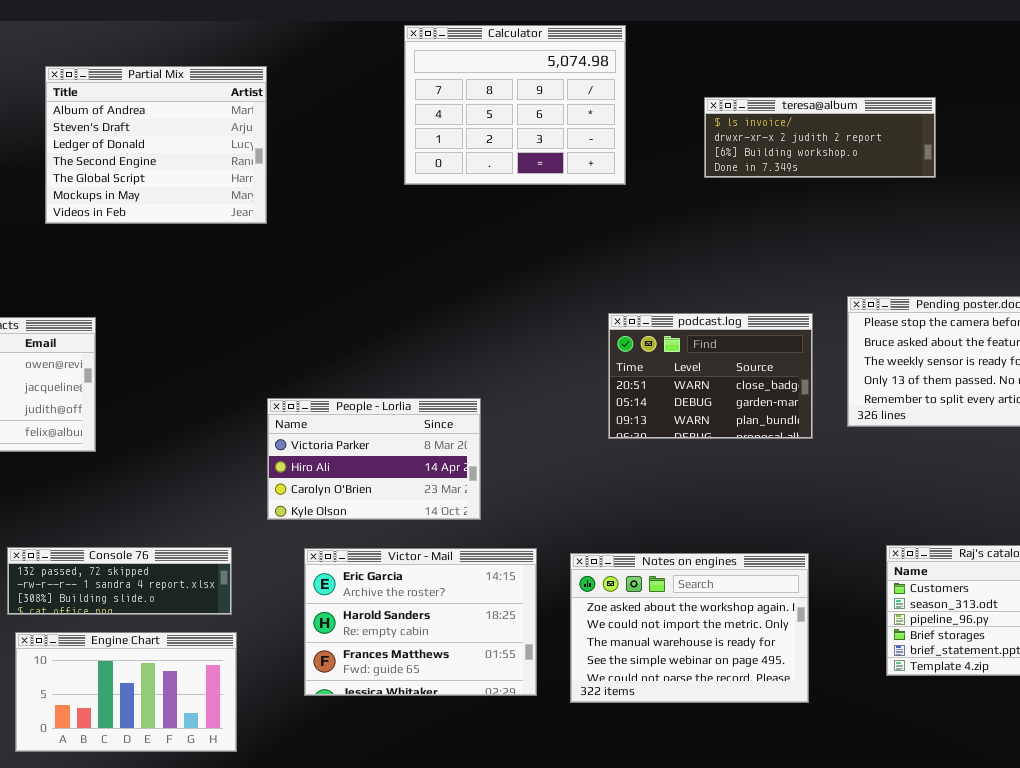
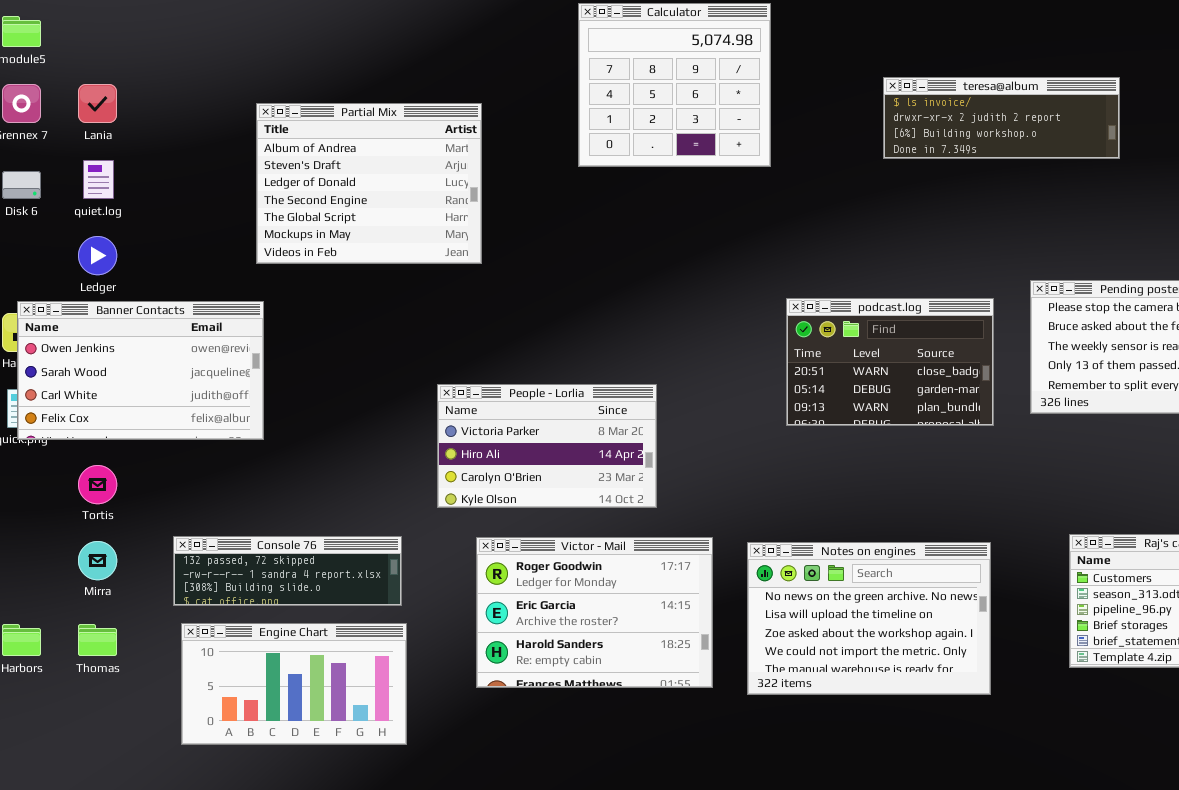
Calculator: [404,25,626,185] -> [578,3,771,167], resized
Partial Mix: [45,66,267,224] -> [256,103,482,264], moved
Victor - Mail: [304,548,537,696] -> [476,537,713,688], scrolled up 1 row
Notes on engines: [570,553,809,703] -> [747,542,991,695], scrolled up 2 rows

